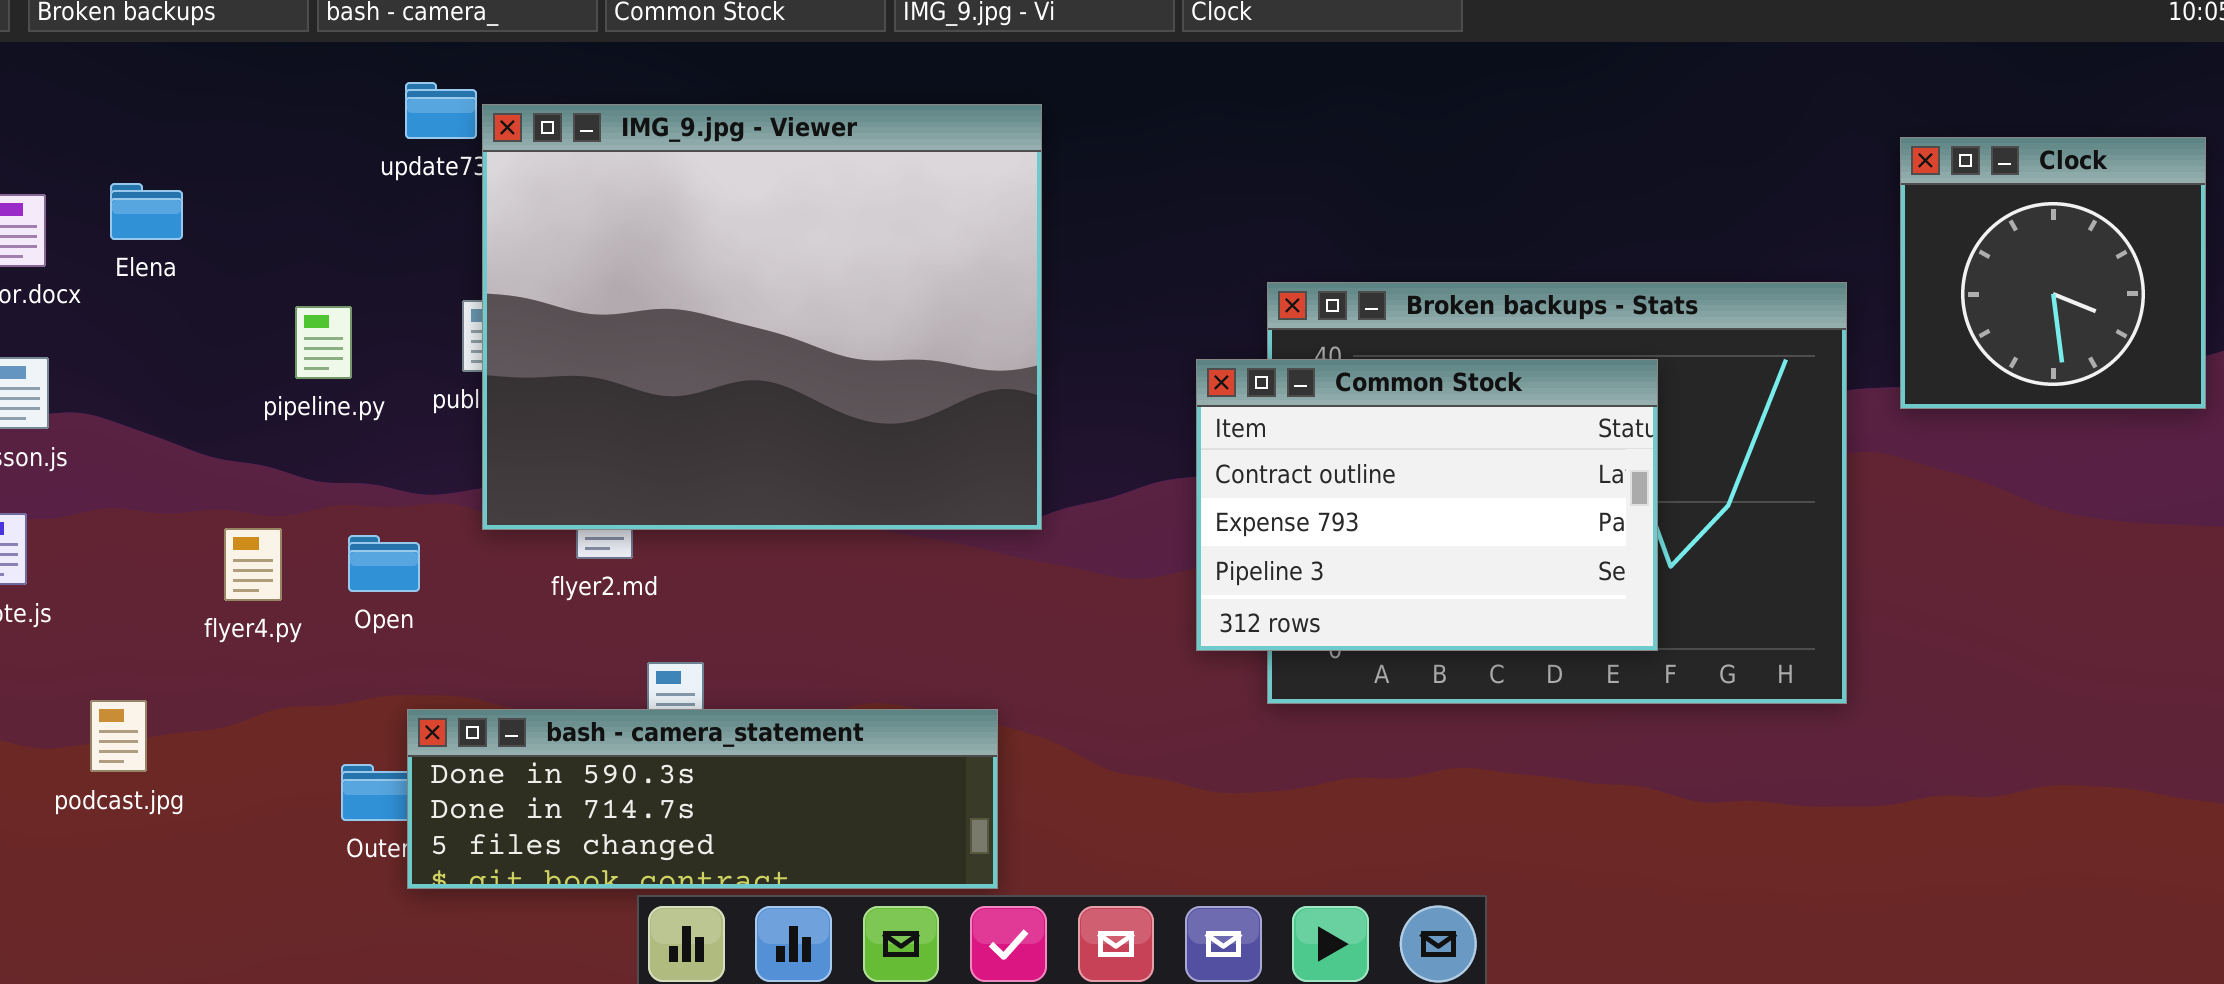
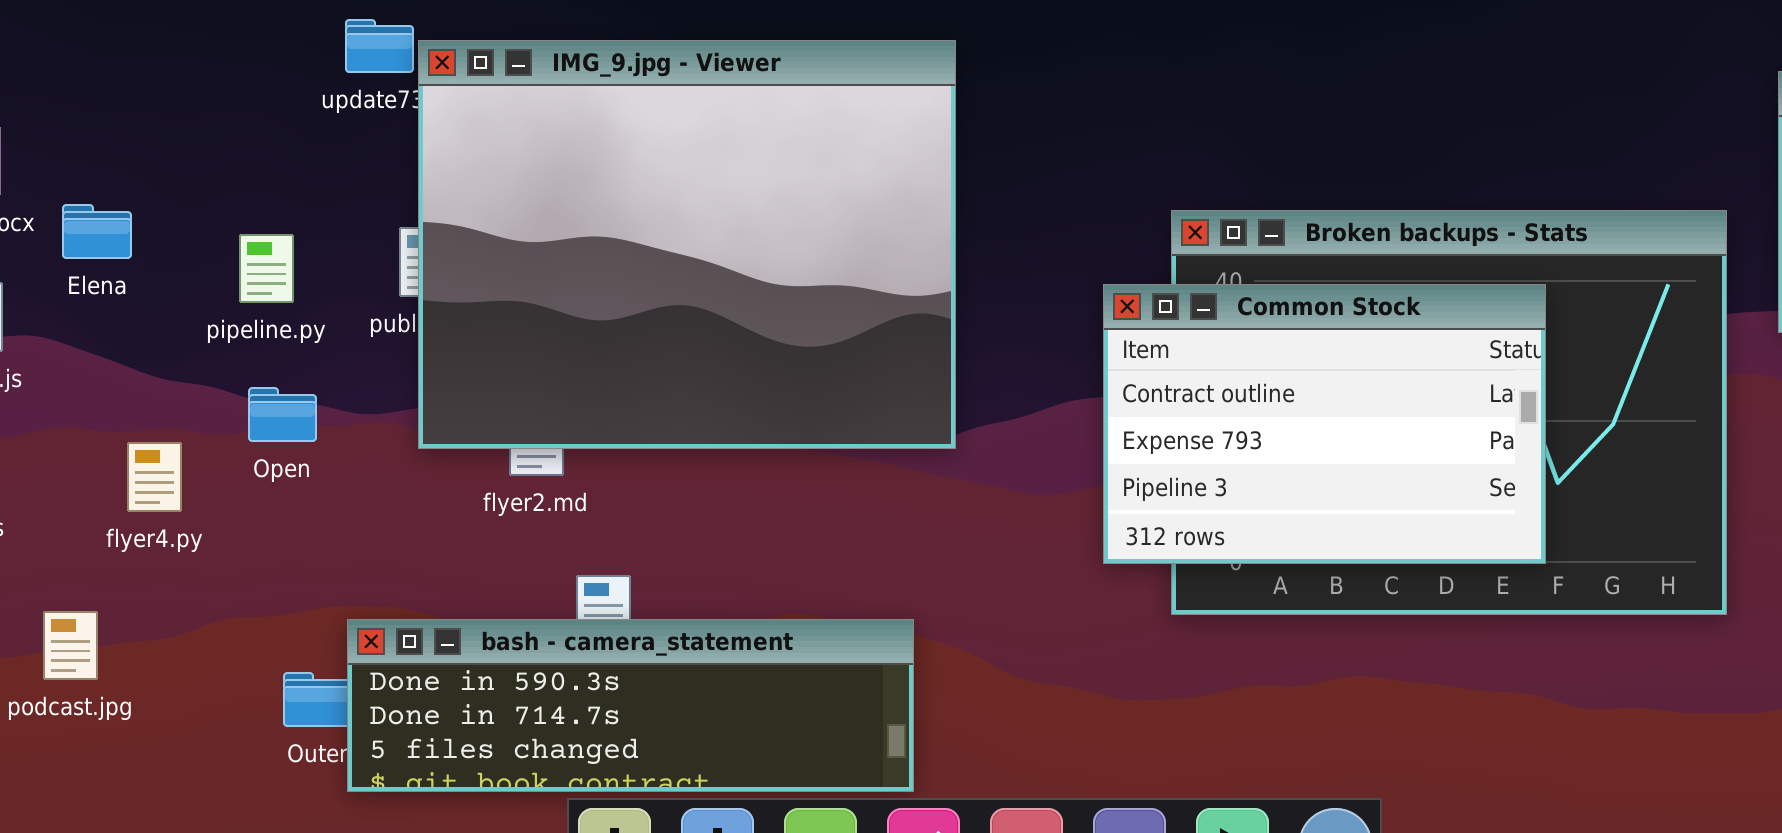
Elena: [110,183,183,240] -> [62,204,132,259], moved
flyer4.py: [224,528,282,601] -> [127,442,182,512], moved
Open: [348,535,420,592] -> [248,387,317,442], moved

